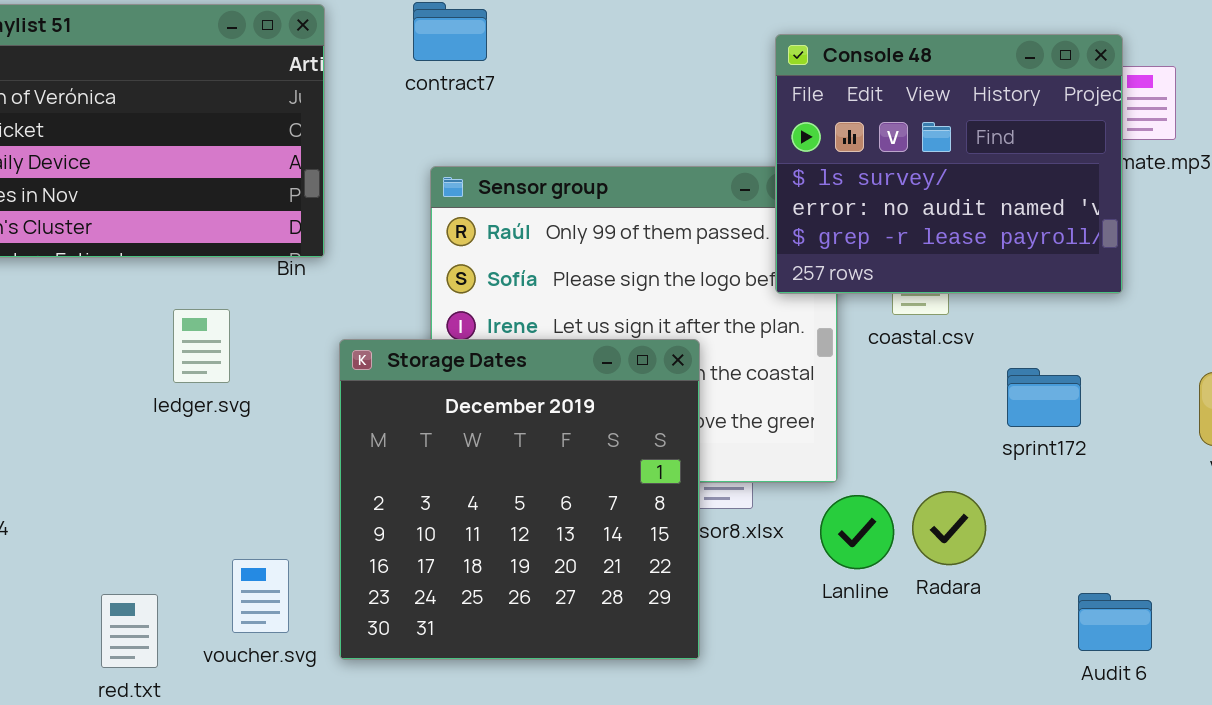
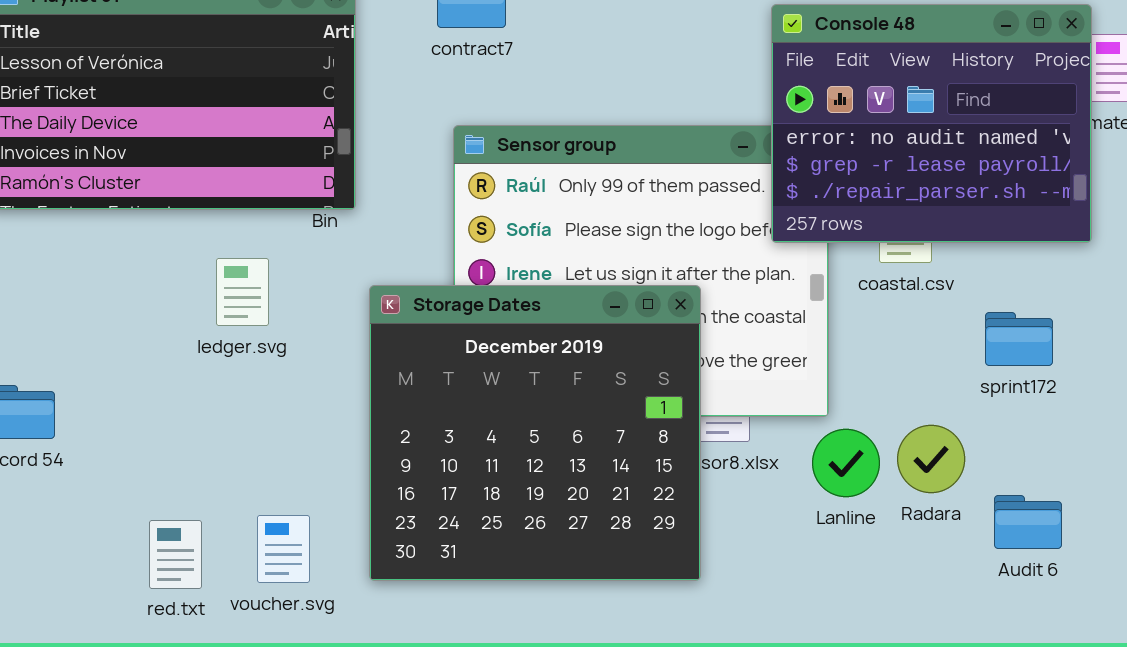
Console 48: [775,34,1123,294] -> [771,4,1092,243], scrolled down 1 row
voucher.svg: [232,559,289,633] -> [257,515,310,583], moved
Audit 6: [1078,593,1152,651] -> [994,495,1062,549], moved

